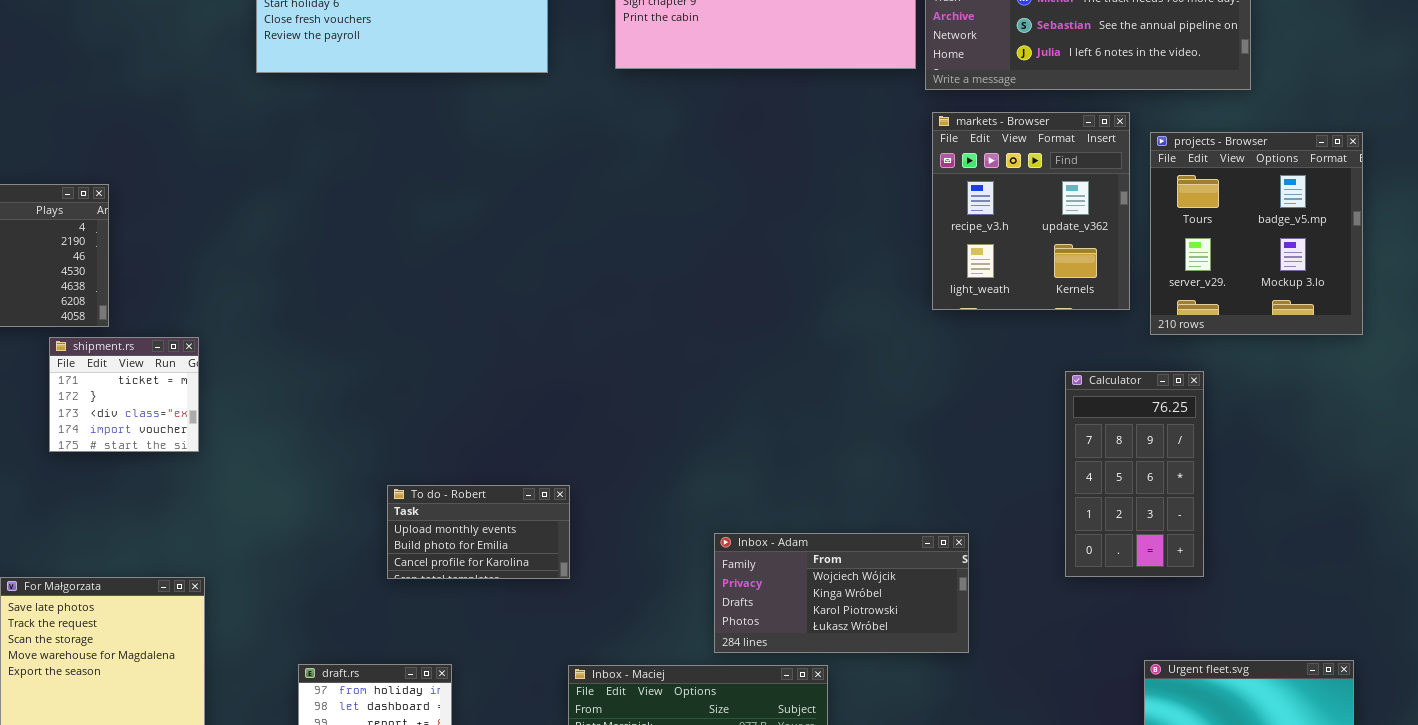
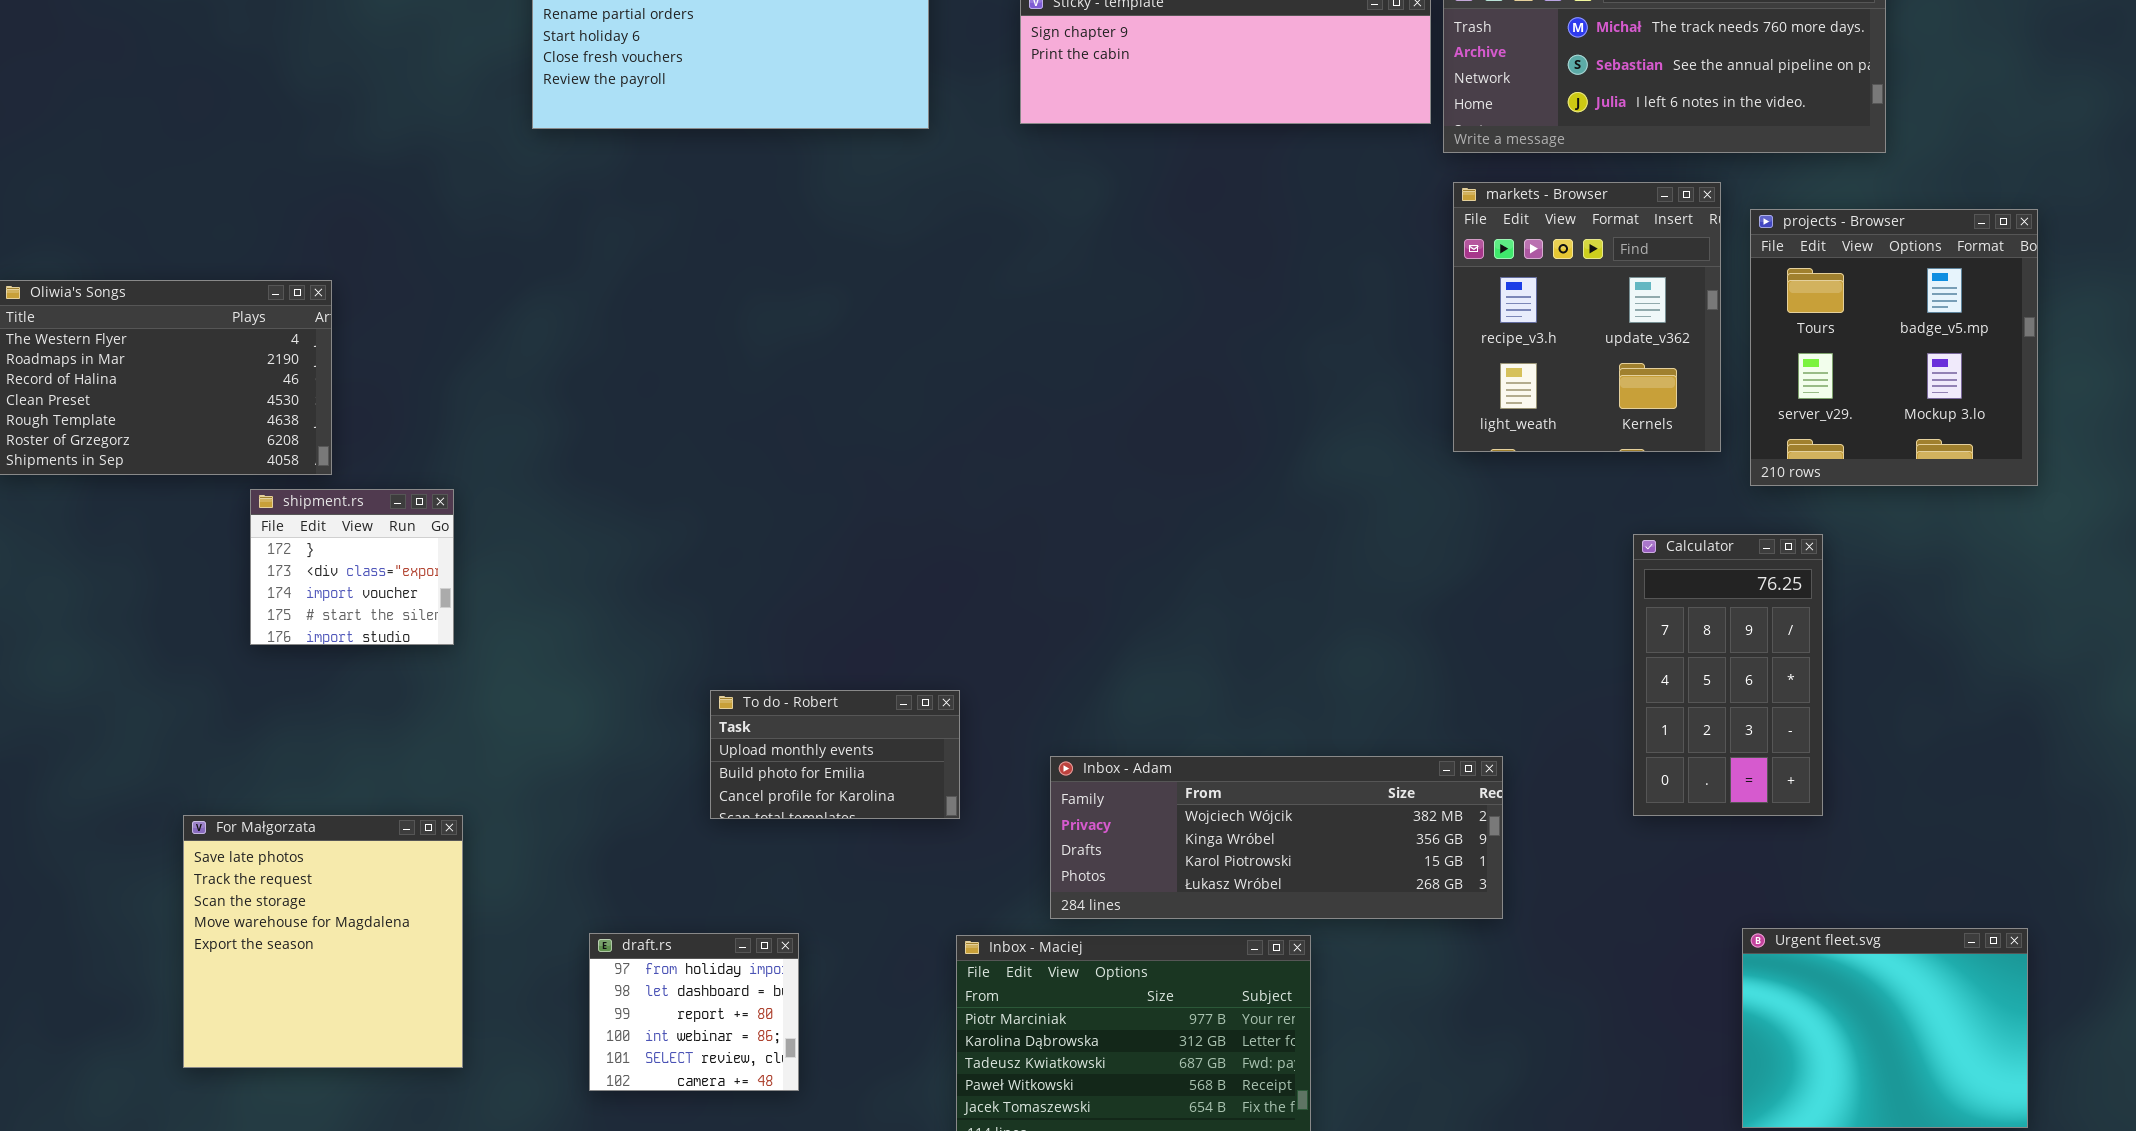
shipment.rs: [49,337,199,452] -> [250,489,454,645], scrolled down 1 row
Inbox - Adam: [714,533,969,653] -> [1050,756,1503,919], resized

